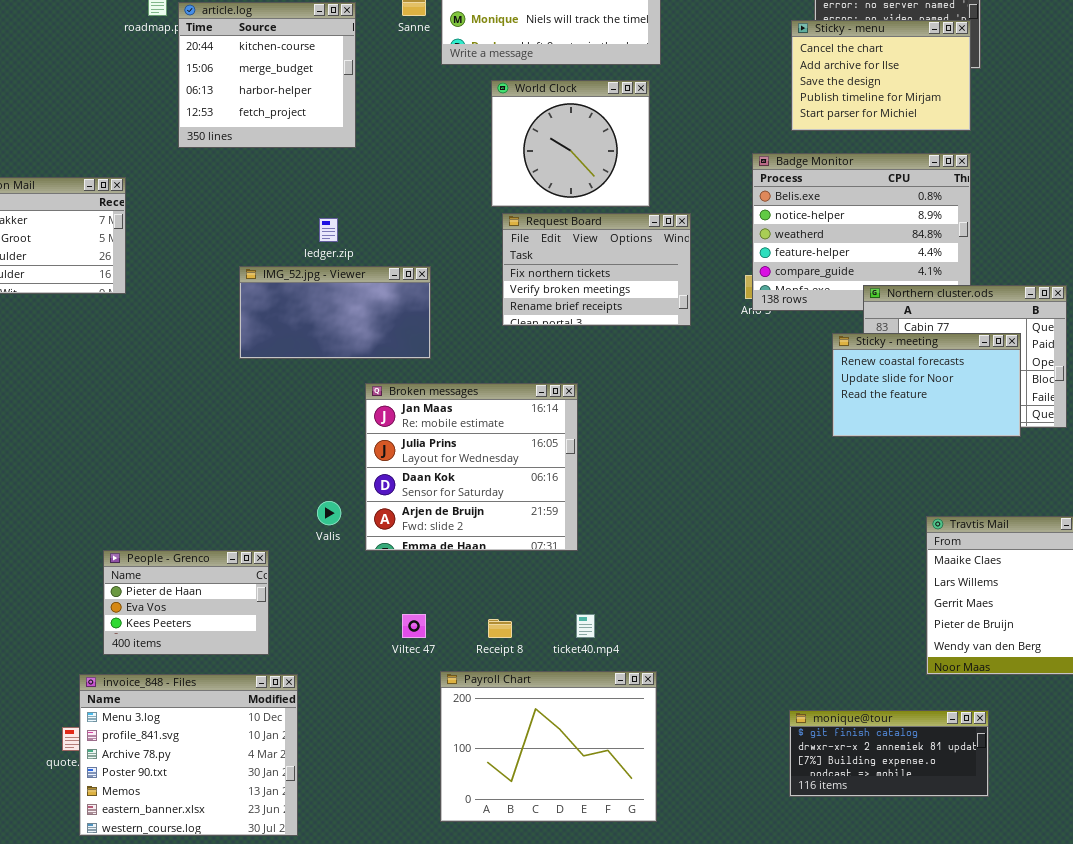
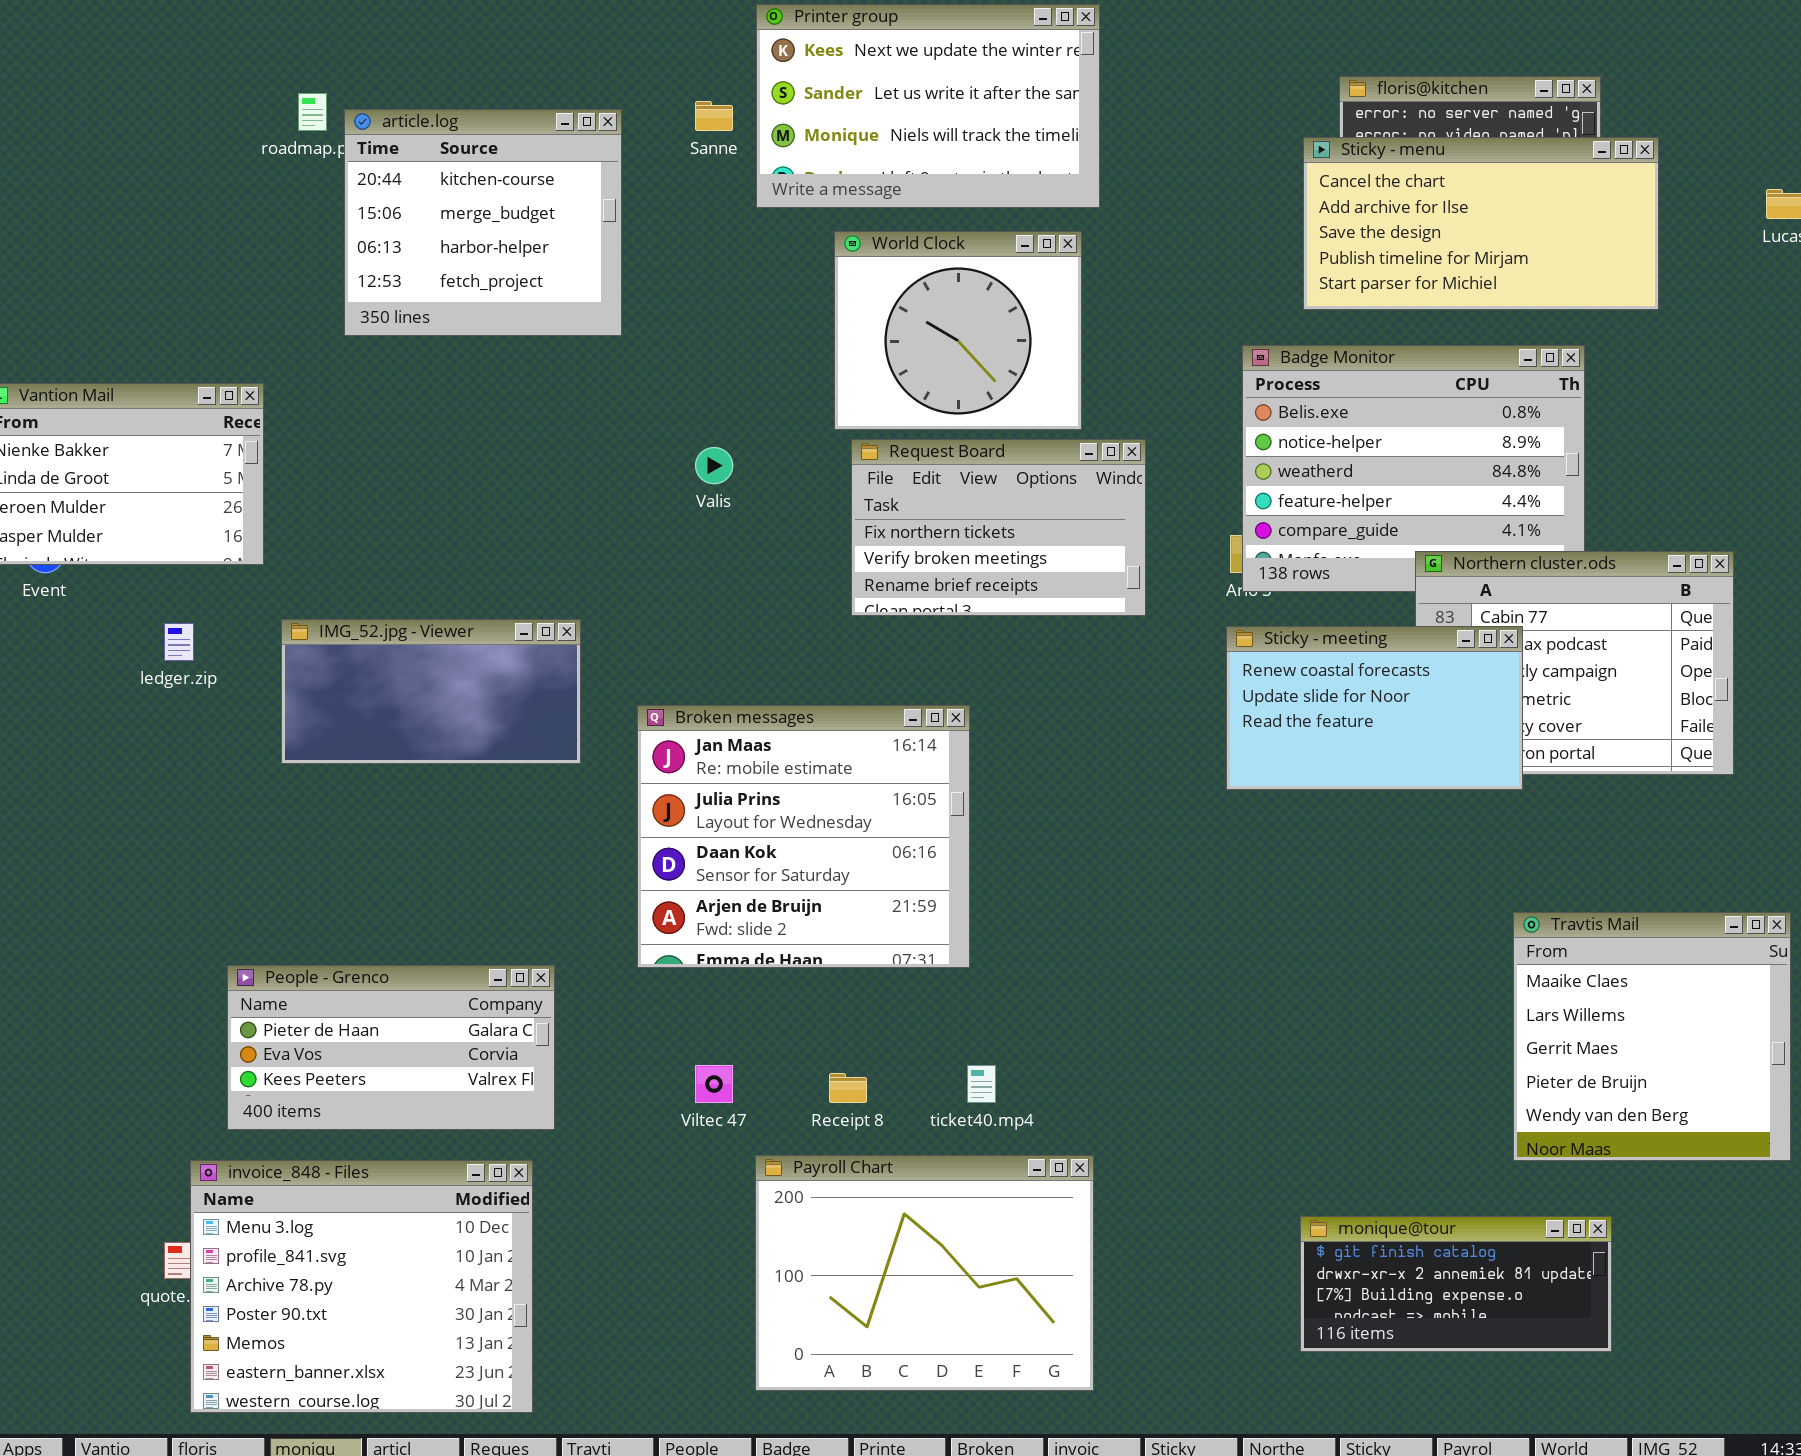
Sticky - menu: [791,20,971,131] -> [1303,137,1659,310], resized
ledger.zip: [319,218,338,242] -> [164,623,194,661], moved
IMG_52.jpg - Viewer: [239,266,431,359] -> [281,619,581,764], moved
Sticky - meeting: [832,333,1021,437] -> [1226,626,1523,790], moved
Valis: [317,501,341,525] -> [695,447,733,484], moved
People - Grenco: [103,550,269,655] -> [227,965,555,1130], resized

